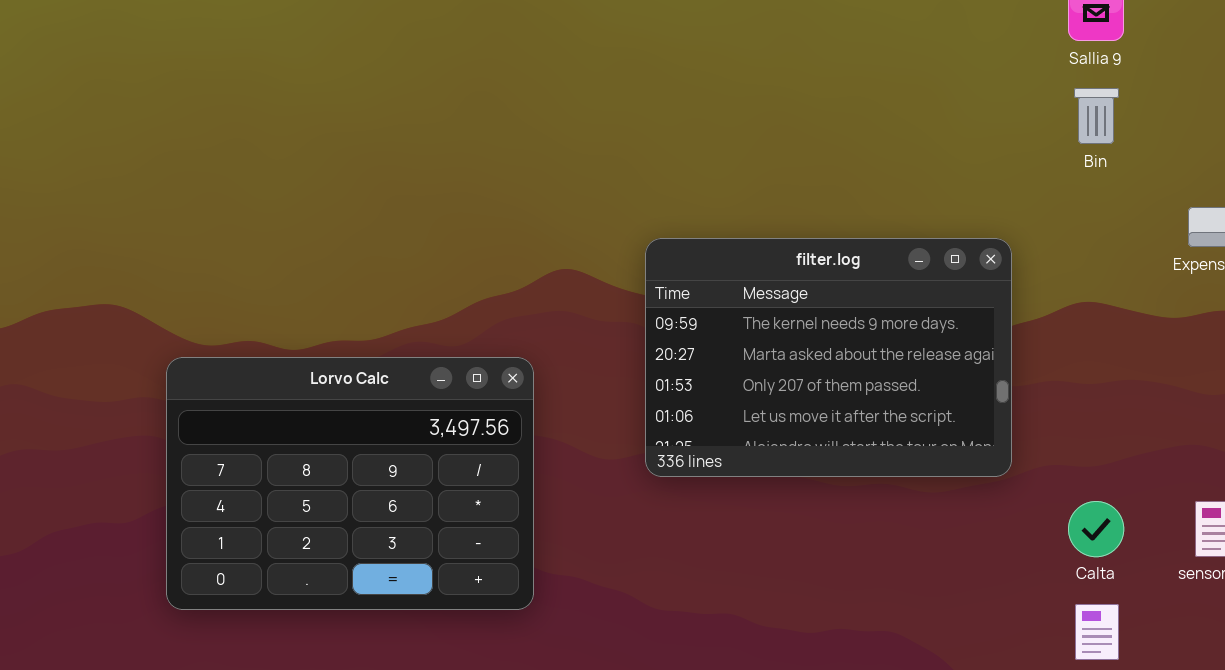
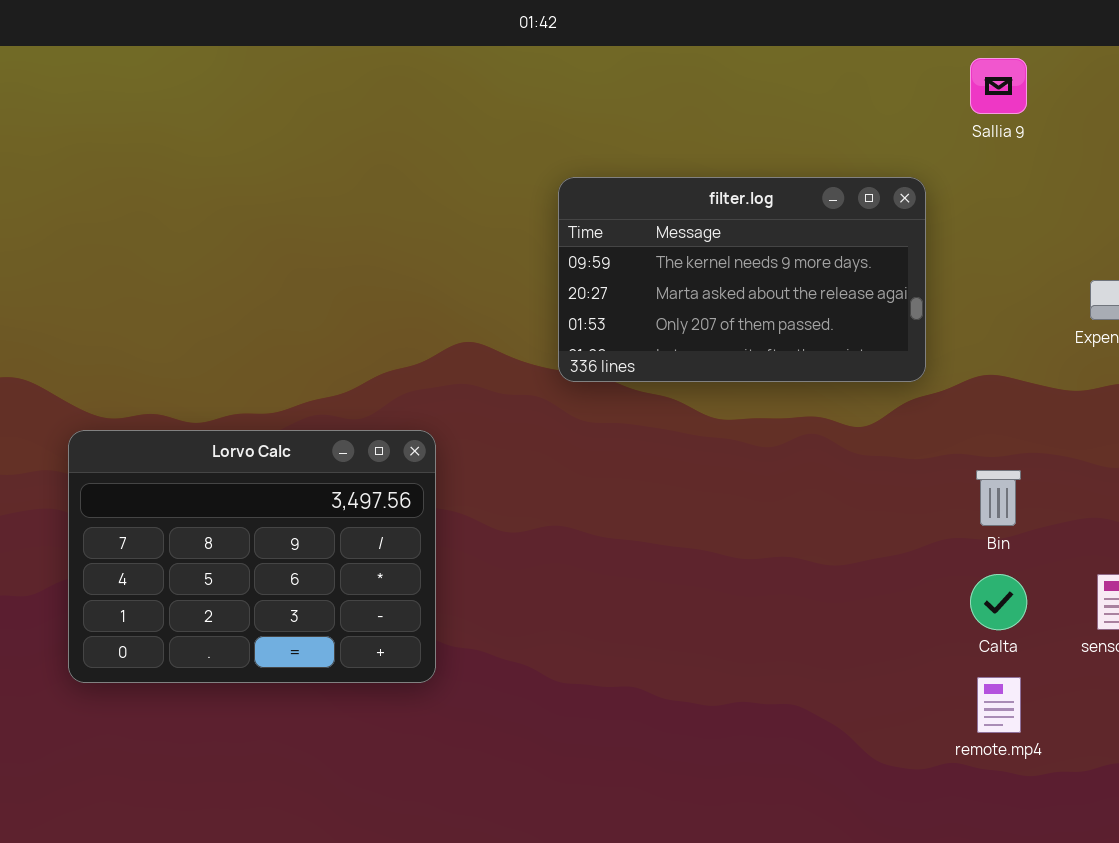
Bin: [1074,88,1119,144] -> [976,470,1021,526], moved
filter.log: [645,238,1012,477] -> [558,177,926,382], moved, resized

